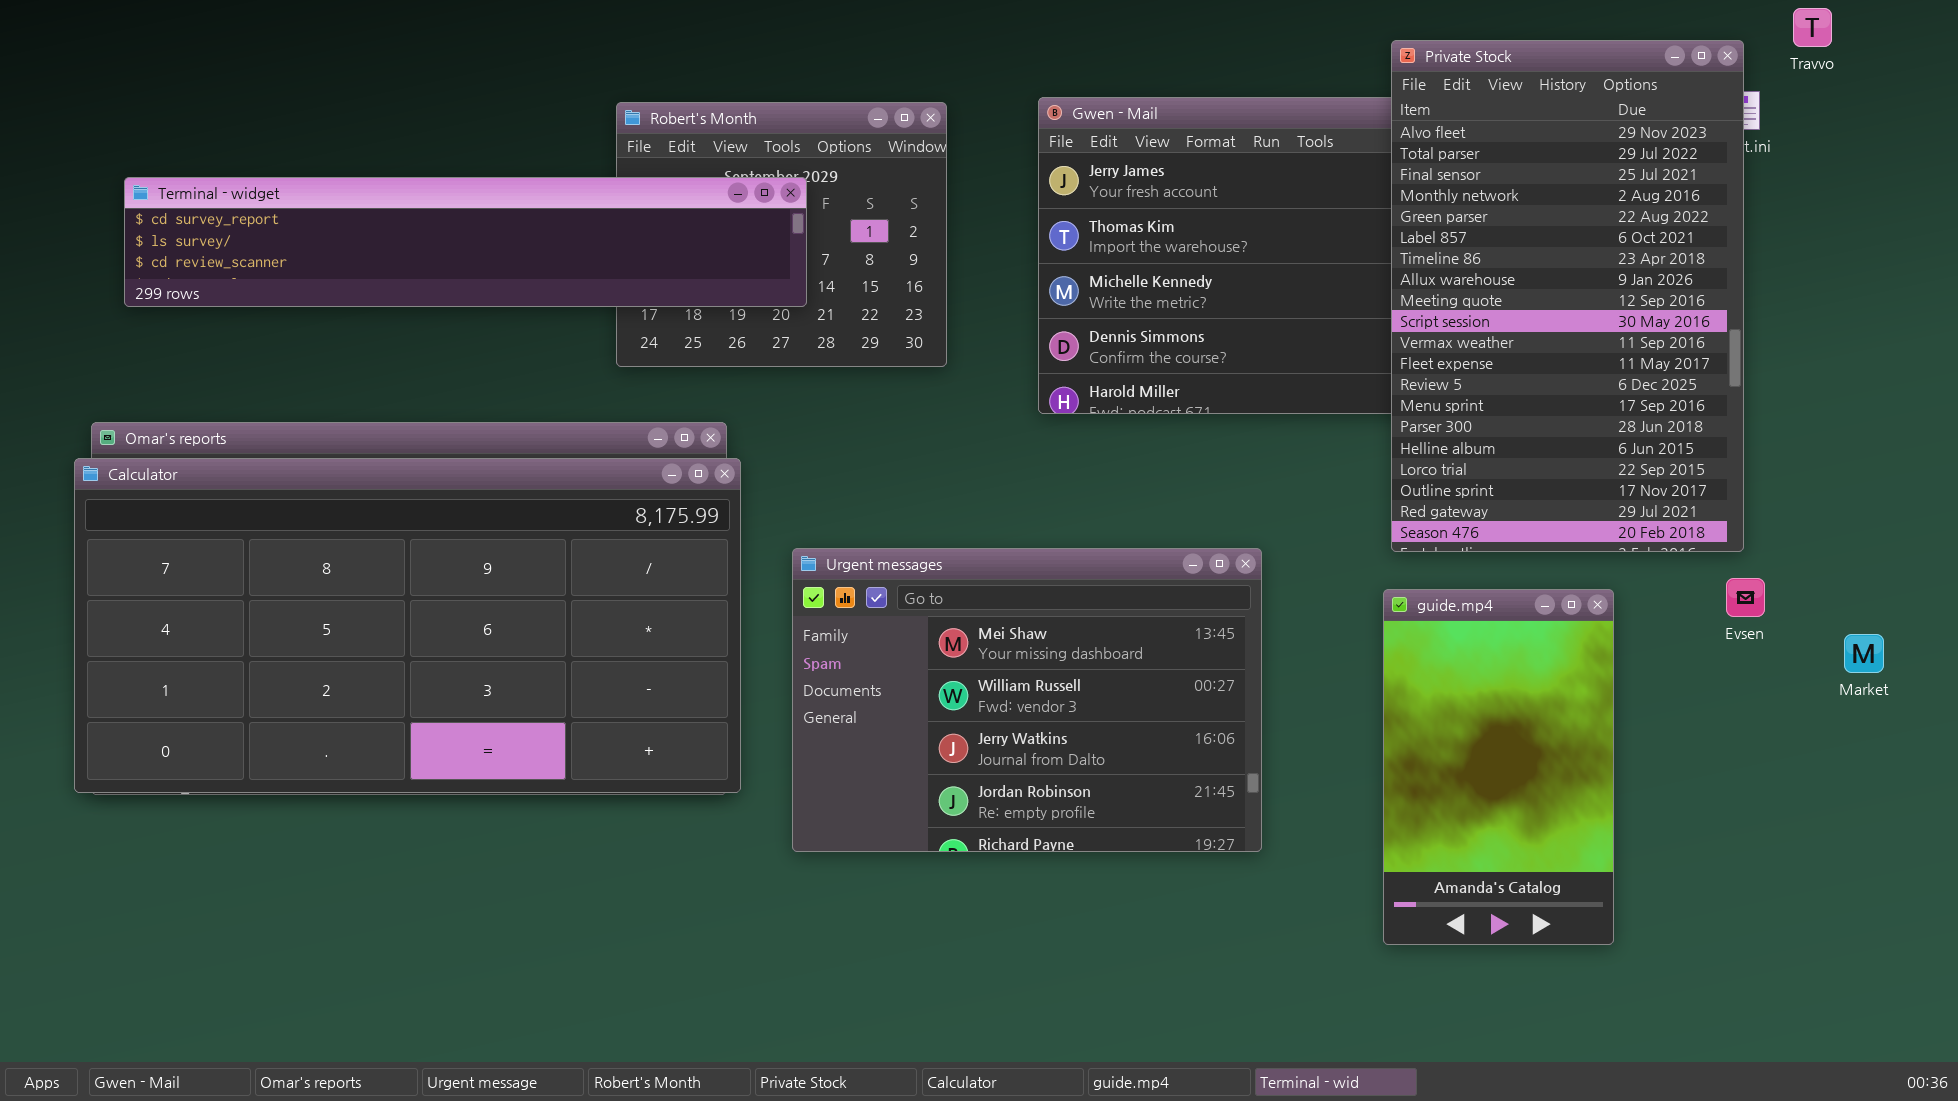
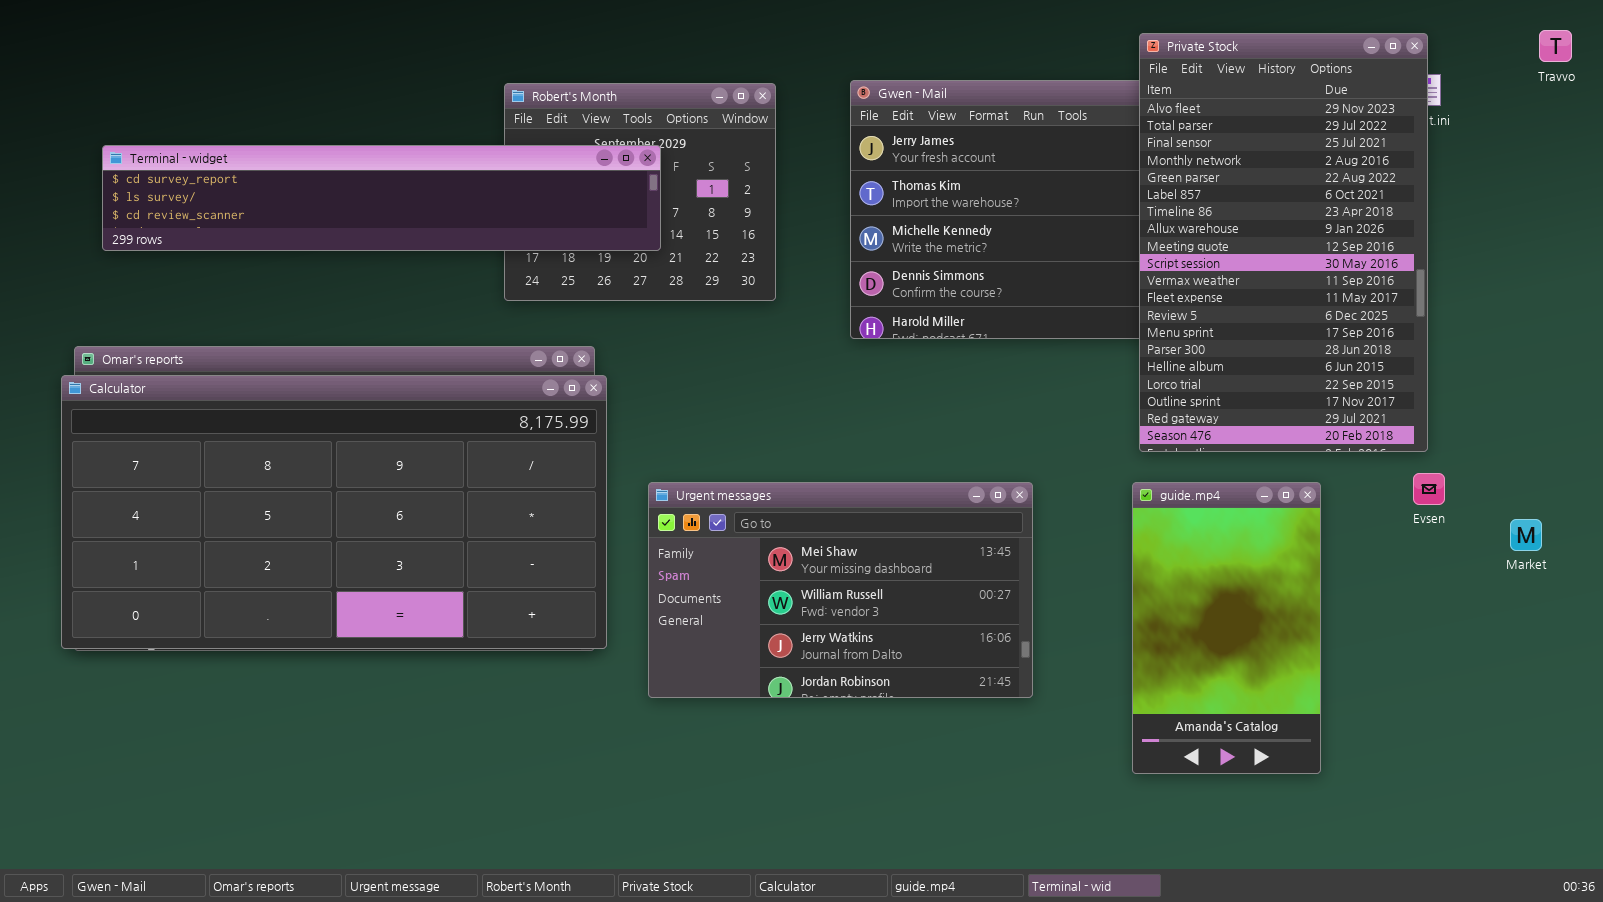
Travvo: [1793,8,1832,47] -> [1539,30,1572,62], moved
Urgent messages: [792,548,1262,852] -> [648,482,1033,698], resized

